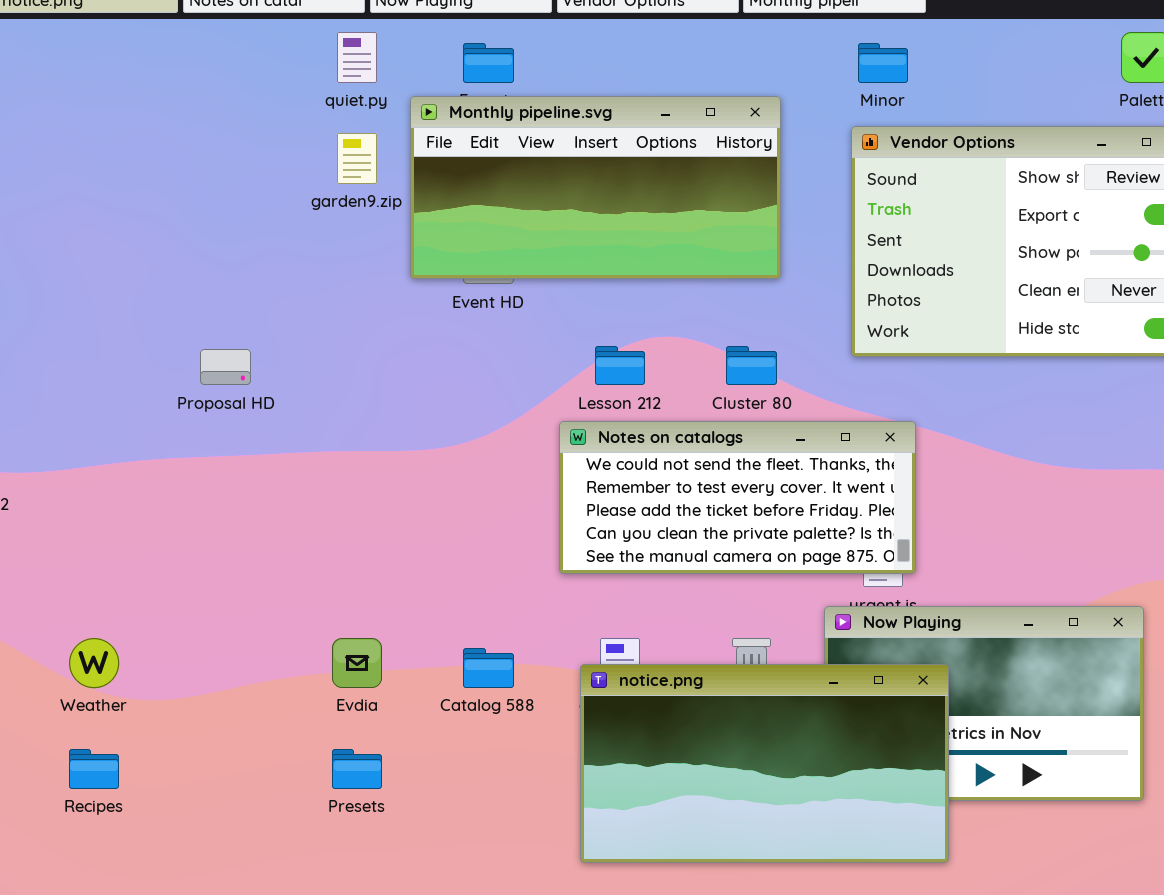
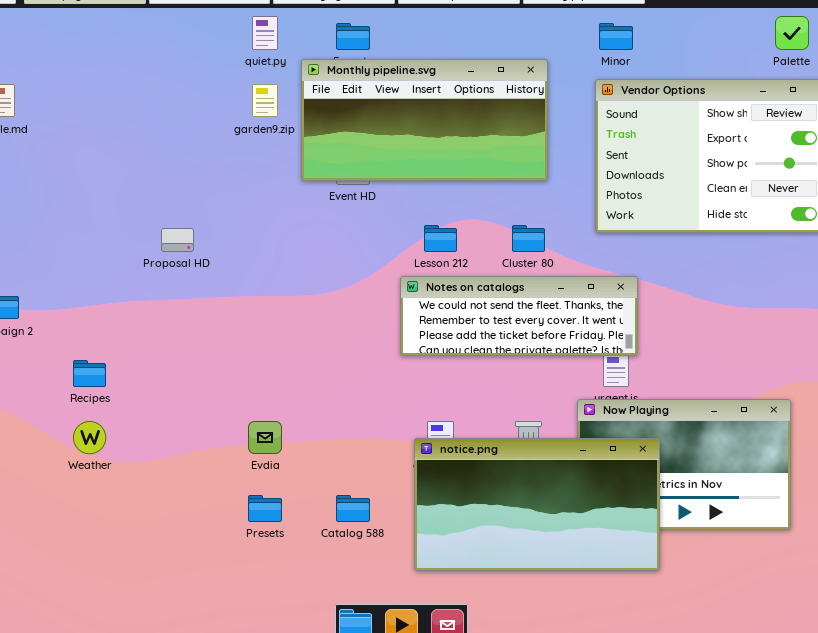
Notes on catalogs: [559,421,916,574] -> [400,276,638,356], resized
Catalog 588: [463,648,514,688] -> [336,495,370,522], moved
Recipes: [69,749,119,789] -> [73,360,106,387], moved

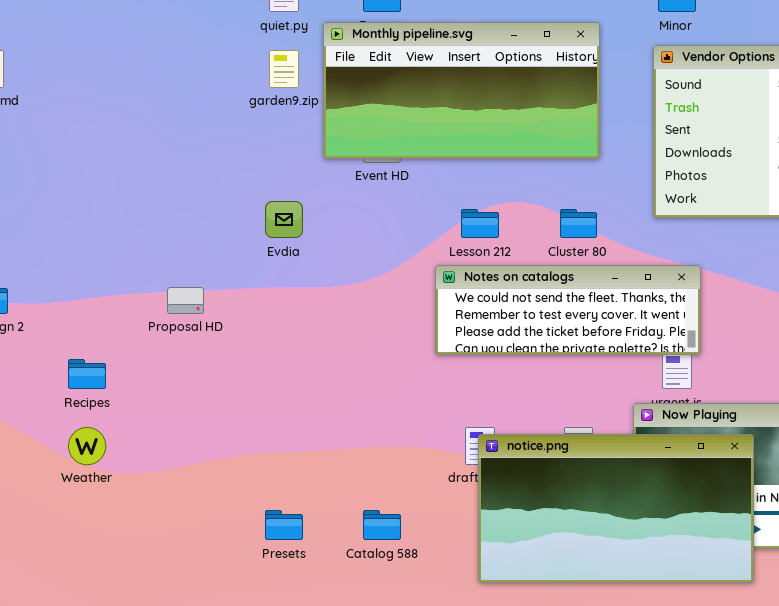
Proposal HD: [161,228,194,252] -> [167,287,204,314], moved
Evdia: [248,421,282,454] -> [265,201,303,238], moved
notice.png: [414,438,660,571] -> [478,434,754,583], moved

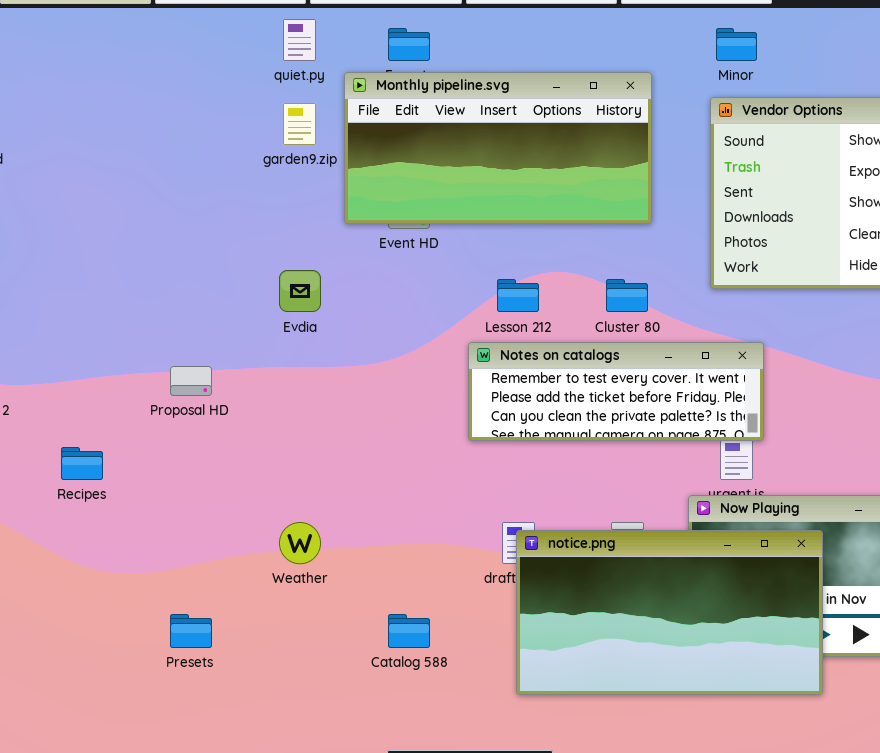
Notes on catalogs: [435,265,701,355] -> [468,342,764,441], scrolled down 1 row
Weather: [68,427,106,465] -> [279,522,321,564], moved
Presets: [265,510,303,540] -> [170,614,212,648], moved

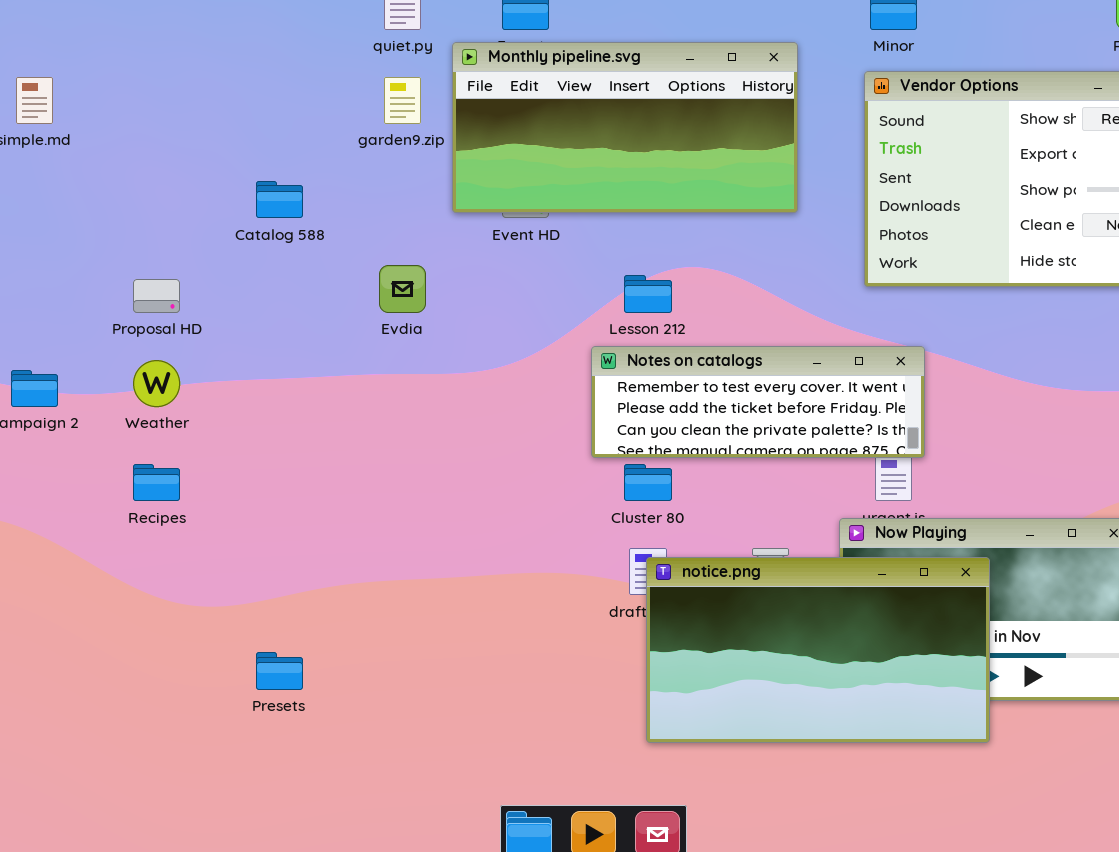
Cluster 80: [606,279,648,312] -> [624,464,672,501], moved
Proposal HD: [170,366,212,396] -> [133,279,180,313], moved
Weather: [279,522,321,564] -> [133,360,180,407], moved
Catalog 588: [388,614,430,648] -> [256,181,303,218], moved

